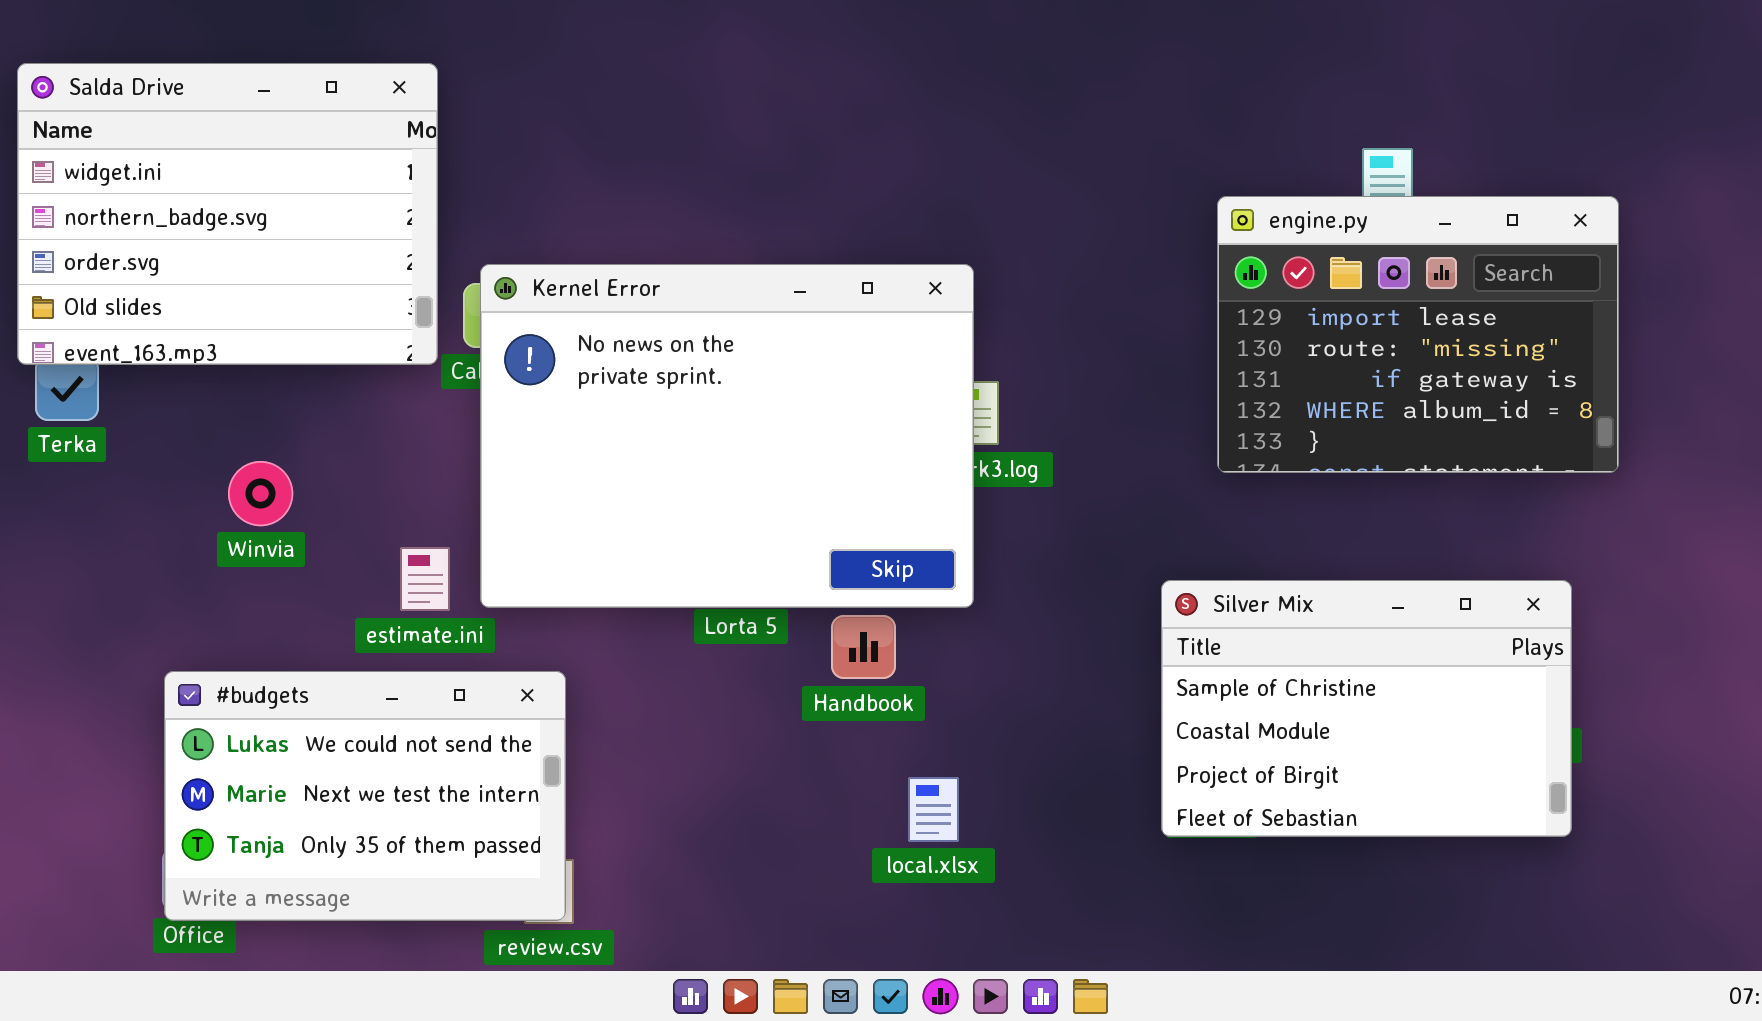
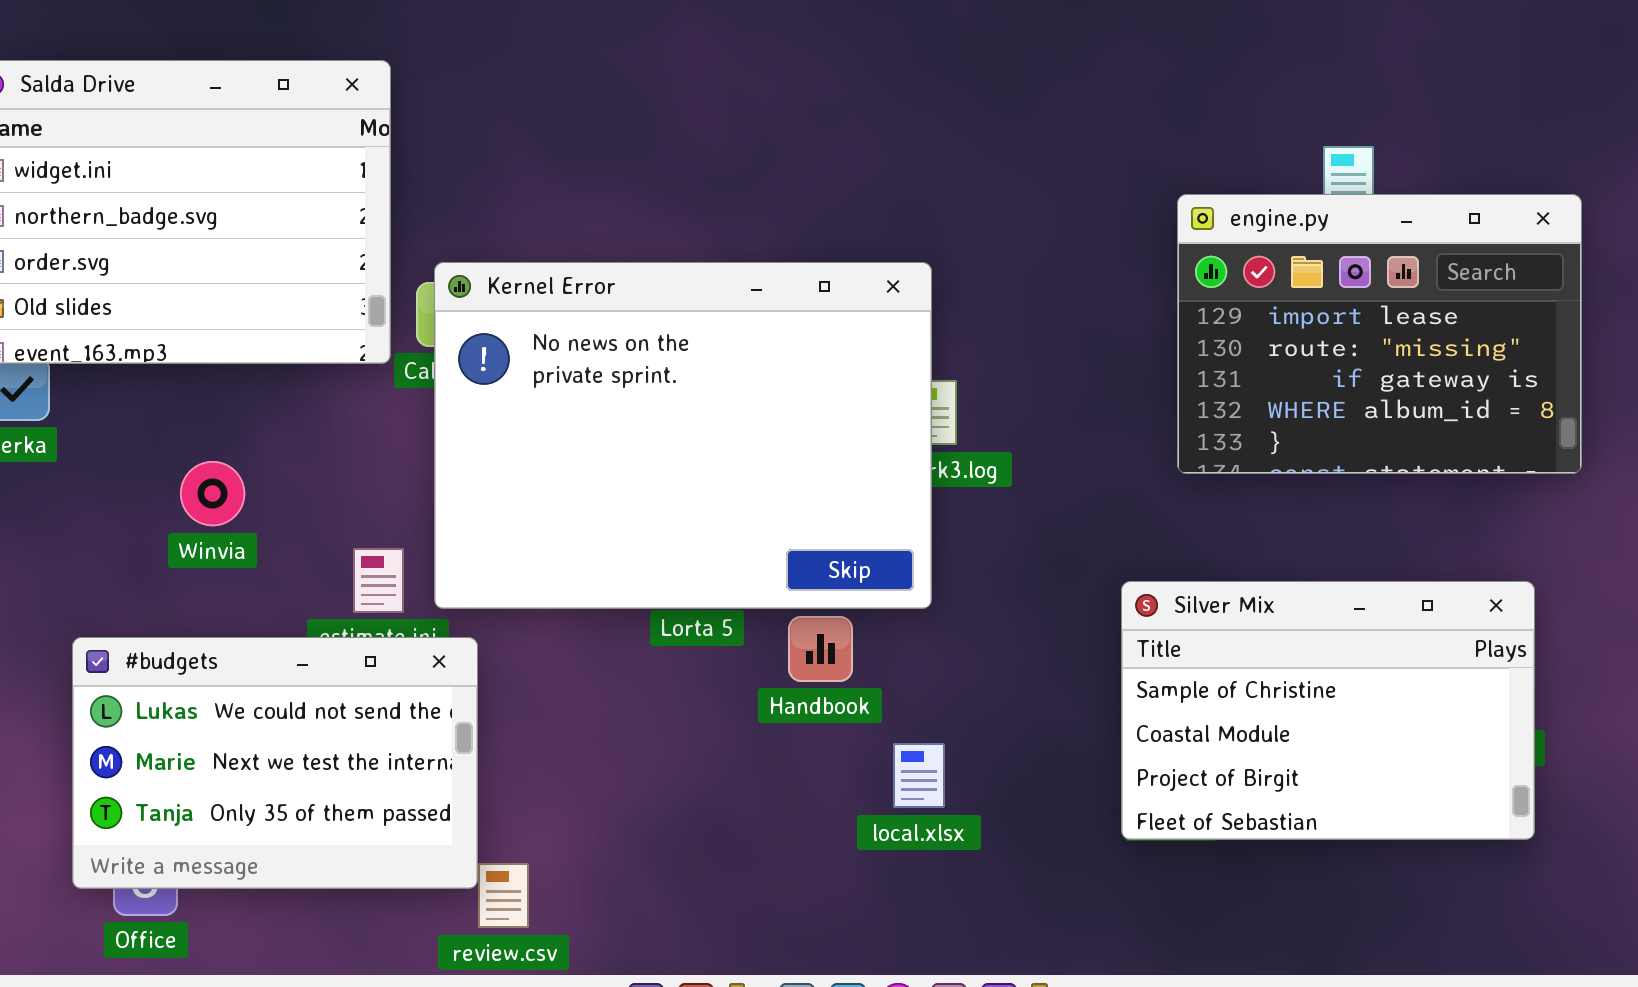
#budgets: [164,671,566,921] -> [72,637,478,889], moved
local.xlsx: [908,777,959,842] -> [893,743,945,808], moved

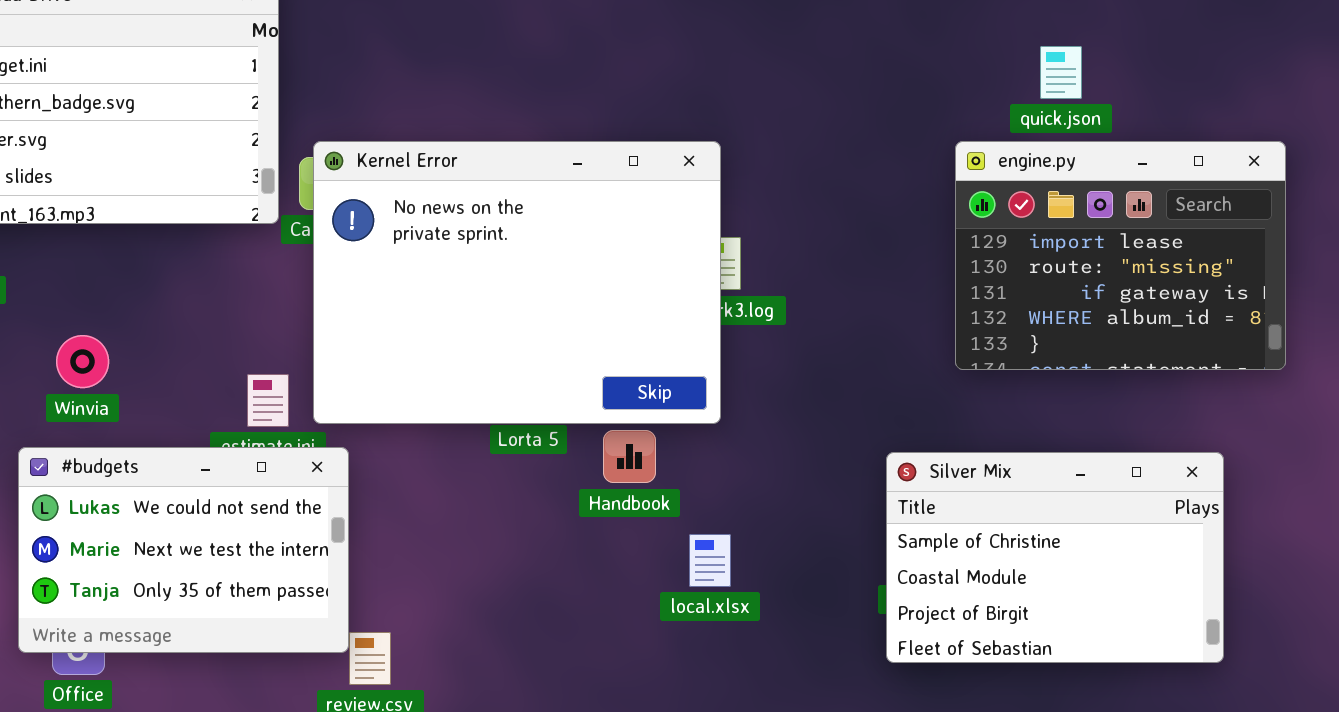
engine.py: [1177,194,1582,474] -> [955,141,1286,370], moved
Winvia: [180,461,245,526] -> [56,335,109,388], moved
Silver Mix: [1121,581,1535,840] -> [886,452,1224,663], moved

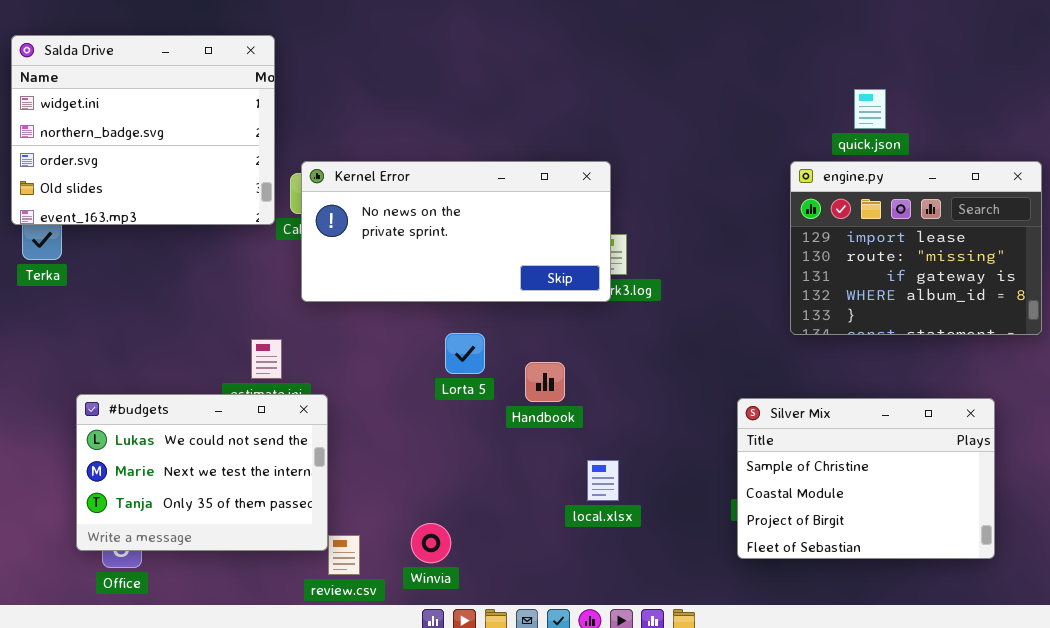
Kernel Error: [313,141,721,424] -> [301,161,611,302], resized
Winvia: [56,335,109,388] -> [411,523,451,563], moved
Handbook: [603,430,656,483] -> [525,362,565,402], moved

